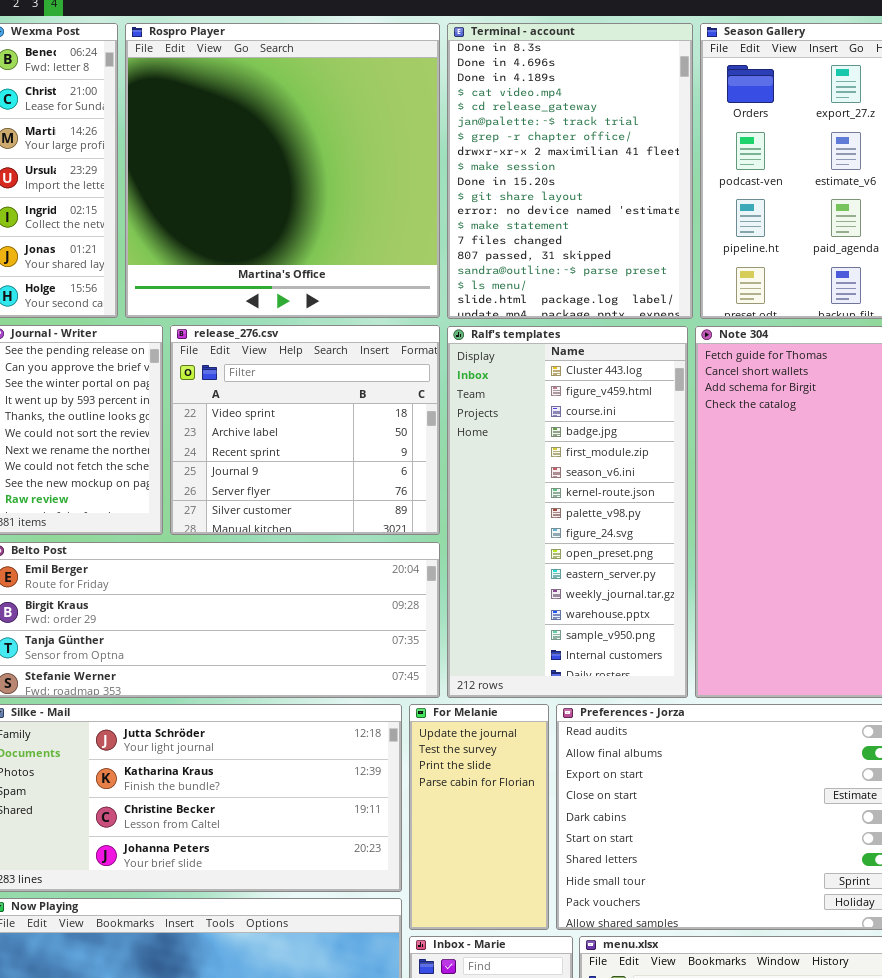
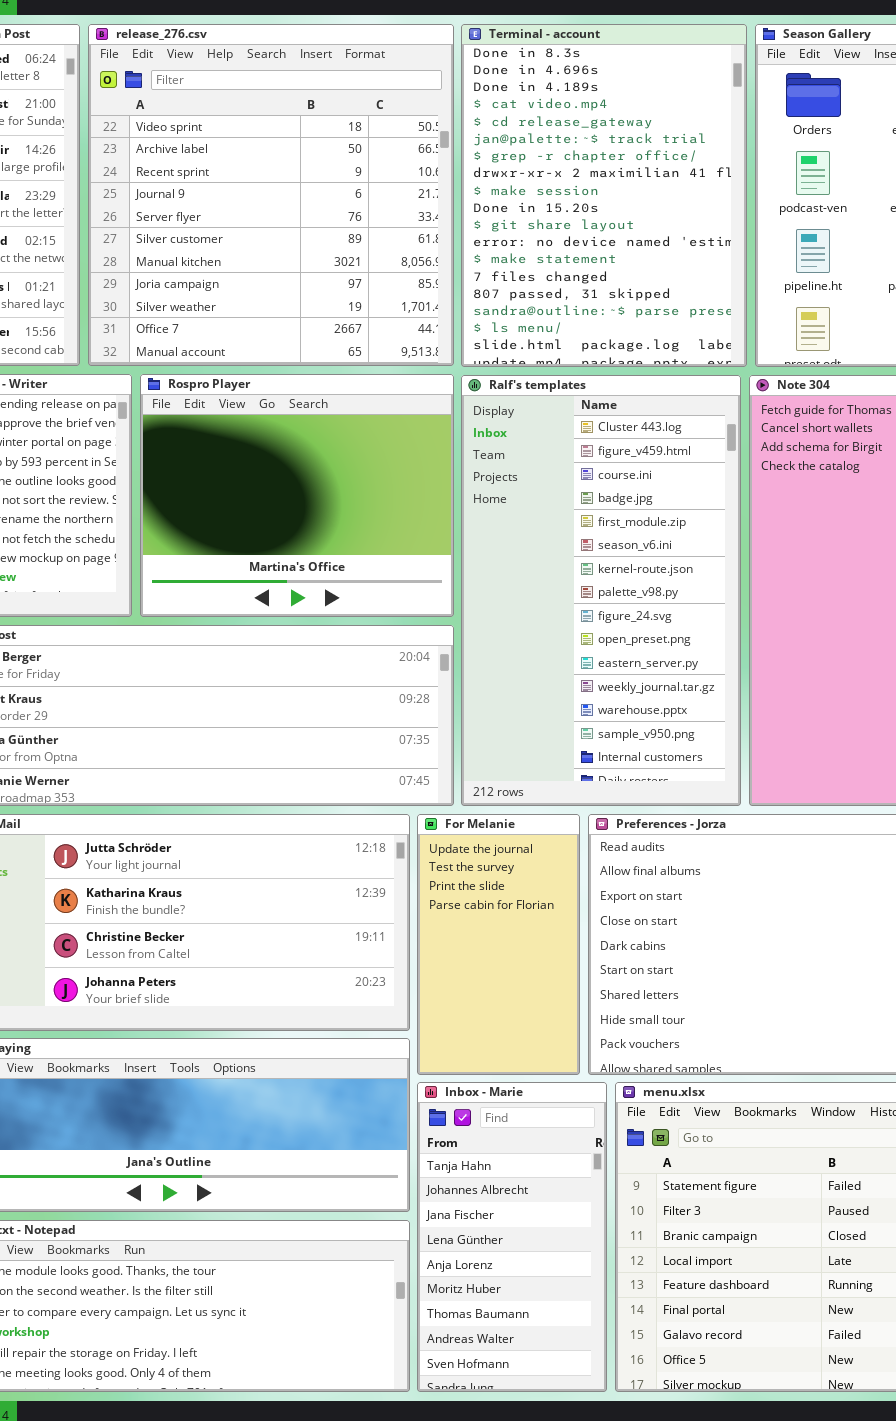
Rospro Player: [125,23,440,318] -> [140,374,454,617], moved, resized
release_276.csv: [170,325,440,535] -> [88,24,454,366], moved, resized

